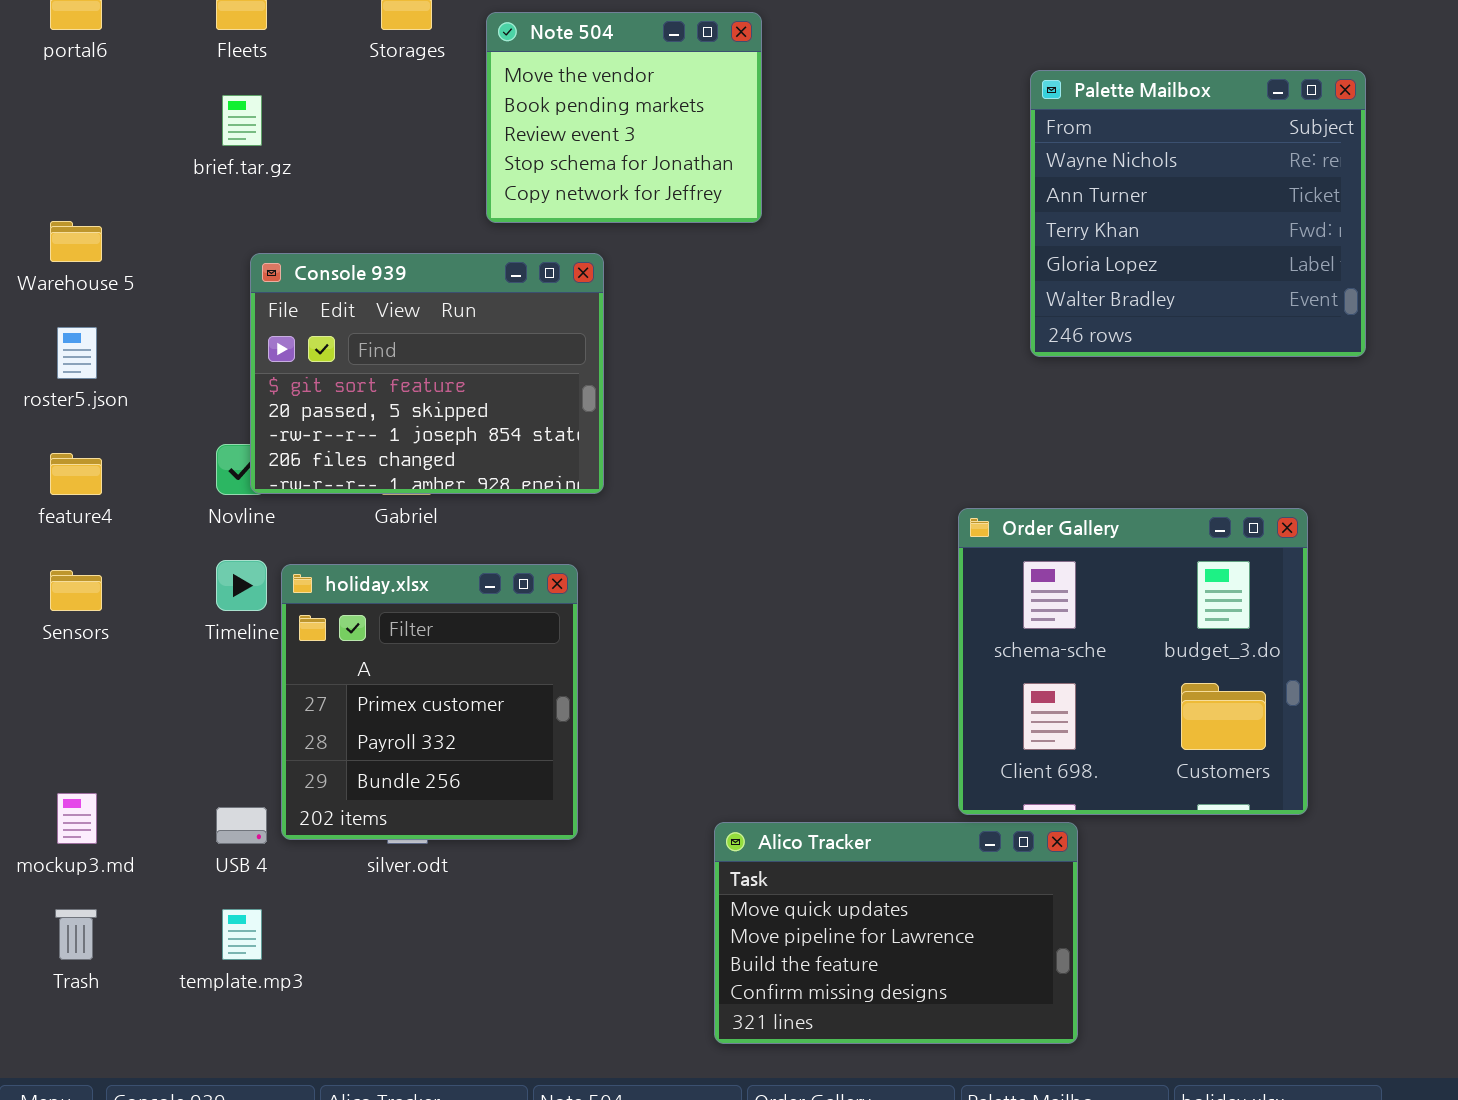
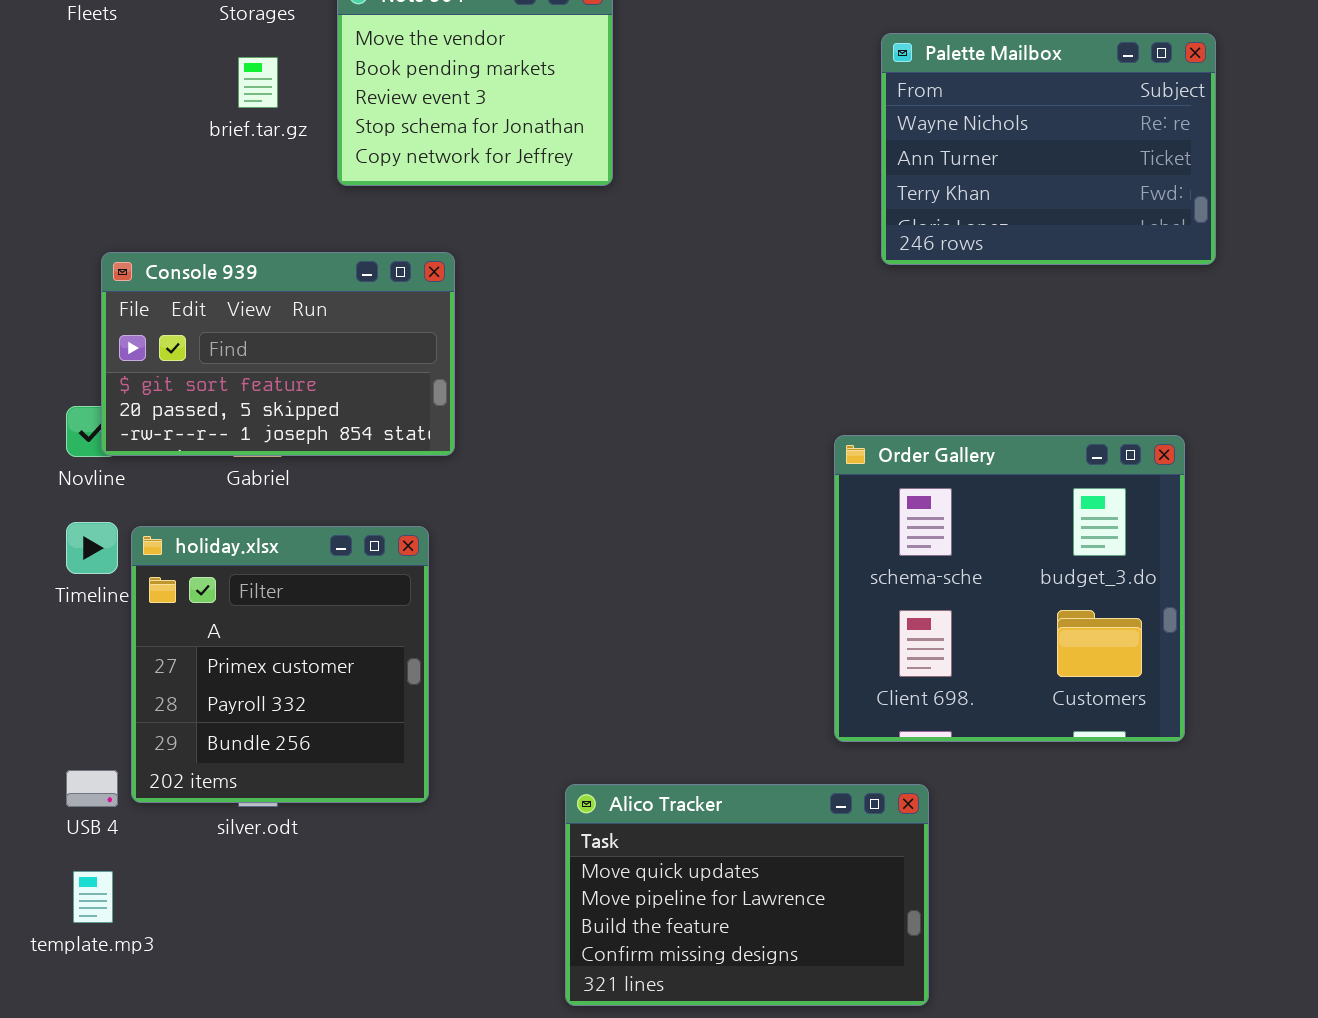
Palette Mailbox: [1030,70,1366,357] -> [881,33,1216,265], resized
brief.tar.gz: [222,95,262,146] -> [238,57,278,108], moved
Console 939: [250,253,604,494] -> [101,252,455,456], resized
Order Gallery: [958,508,1308,815] -> [834,435,1185,742], moved

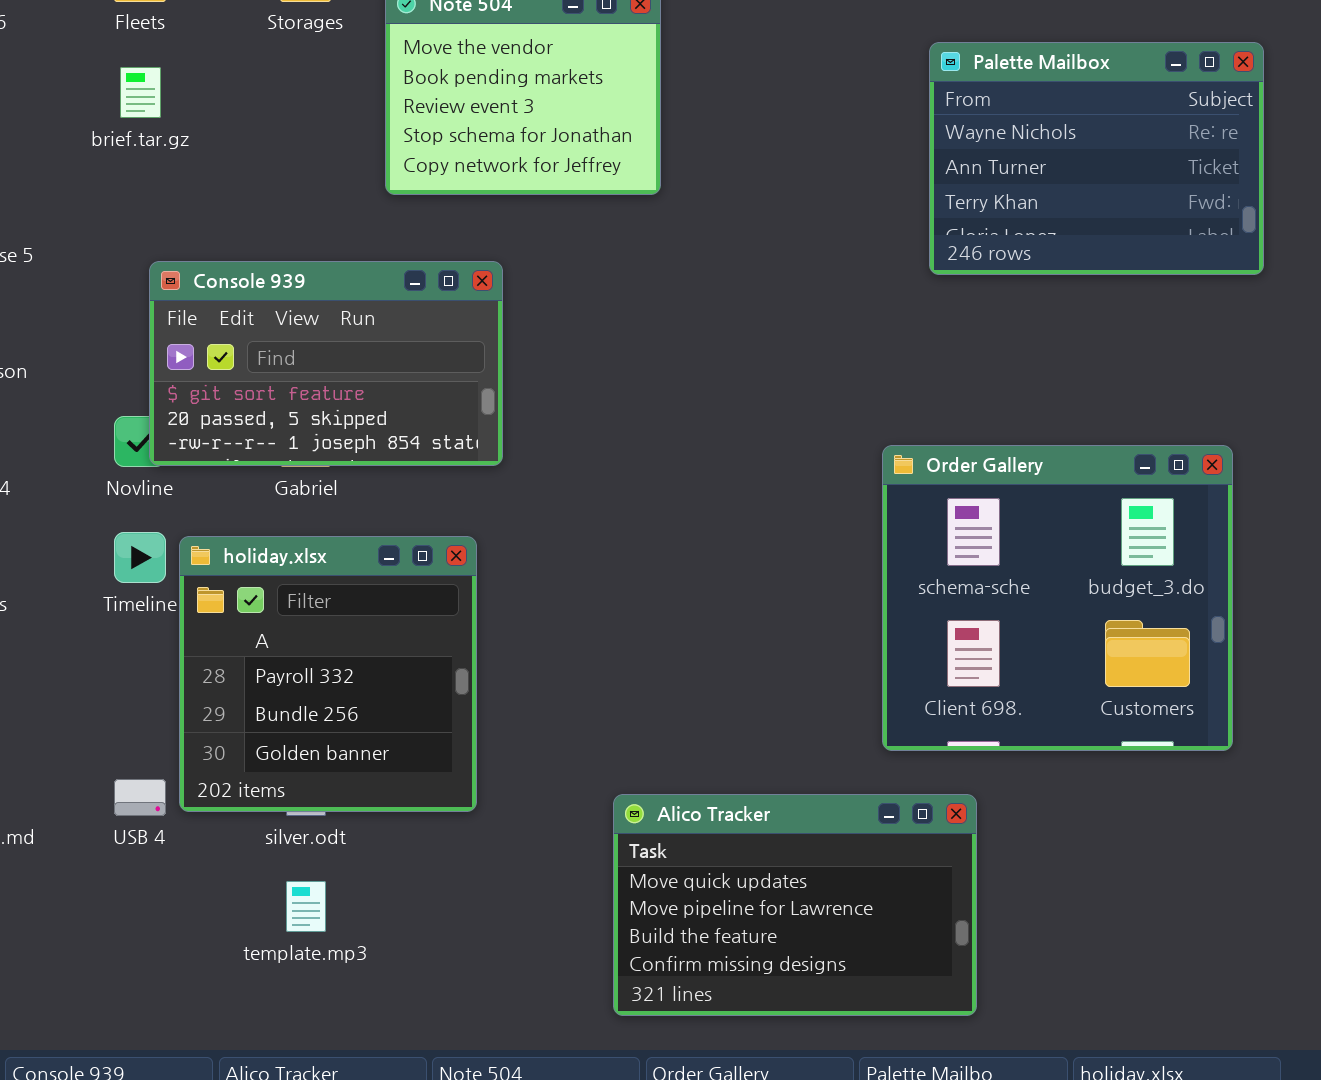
brief.tar.gz: [238,57,278,108] -> [120,67,161,118], moved
holiday.xlsx: [131,526,429,803] -> [179,536,477,812], scrolled down 1 row
template.mp3: [73,871,113,923] -> [286,881,326,932], moved

